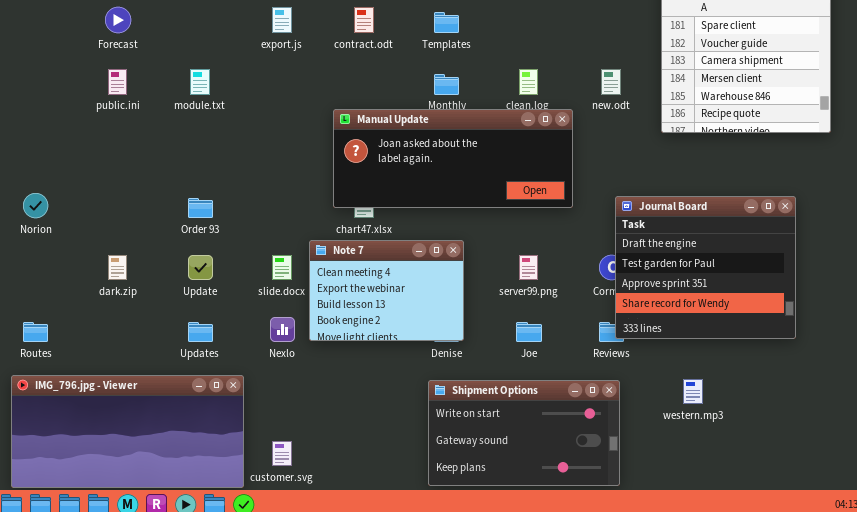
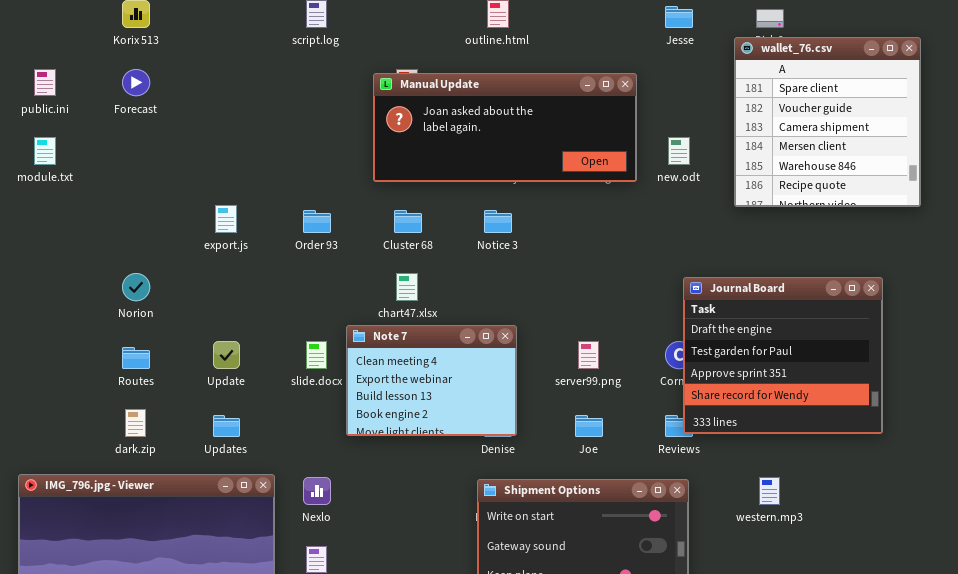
export.js: [272,7,292,33] -> [215,205,237,233], moved
public.ini: [108,69,127,95] -> [34,69,56,96], moved
module.txt: [190,69,210,95] -> [34,137,56,165], moved
Manual Update: [333,109,573,208] -> [373,73,637,182], moved
Norion: [23,193,48,218] -> [122,273,150,301], moved
Order 93: [188,198,213,218] -> [303,210,331,233], moved
dark.zip: [108,255,127,280] -> [125,409,146,437], moved
Nexlo: [270,317,295,342] -> [303,477,331,505], moved
Routes: [23,322,48,342] -> [122,347,150,369], moved

